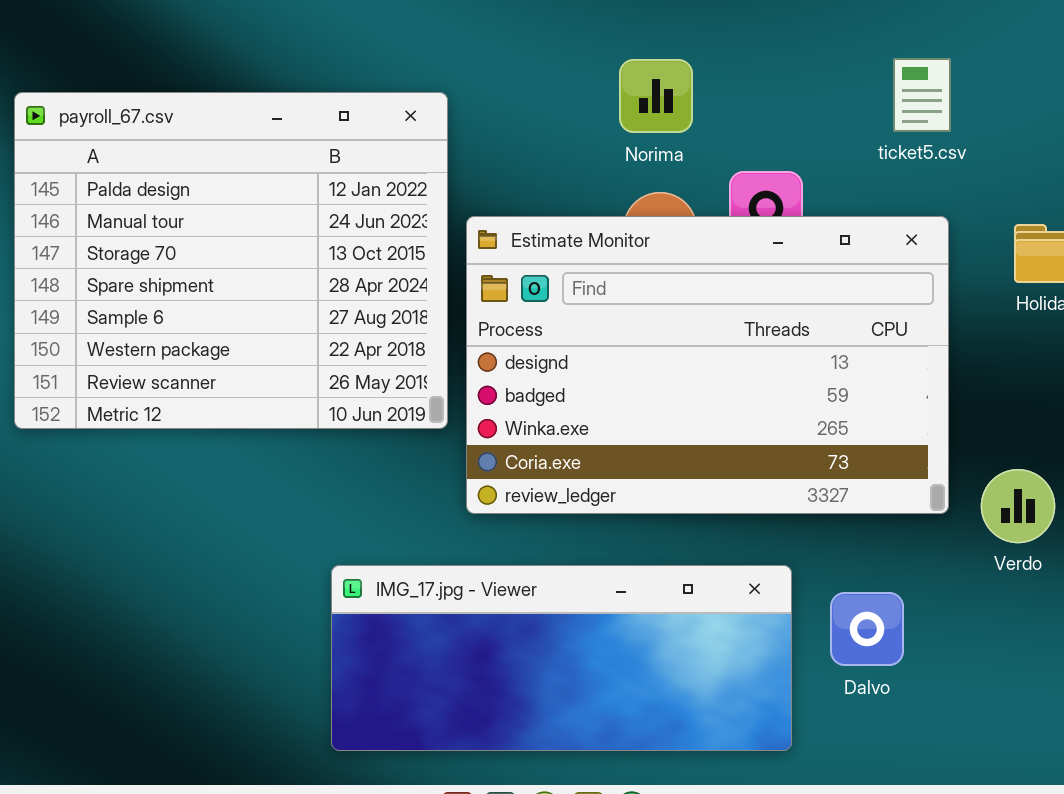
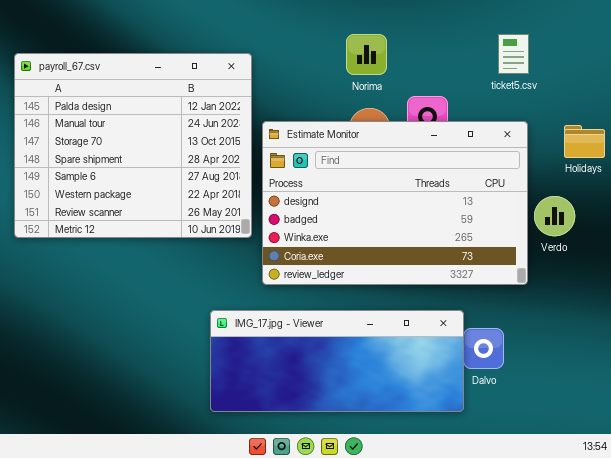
Verdo: [981,469,1055,543] -> [534,196,575,236], moved
IMG_17.jpg - Viewer: [331,565,792,751] -> [210,310,464,412], moved

